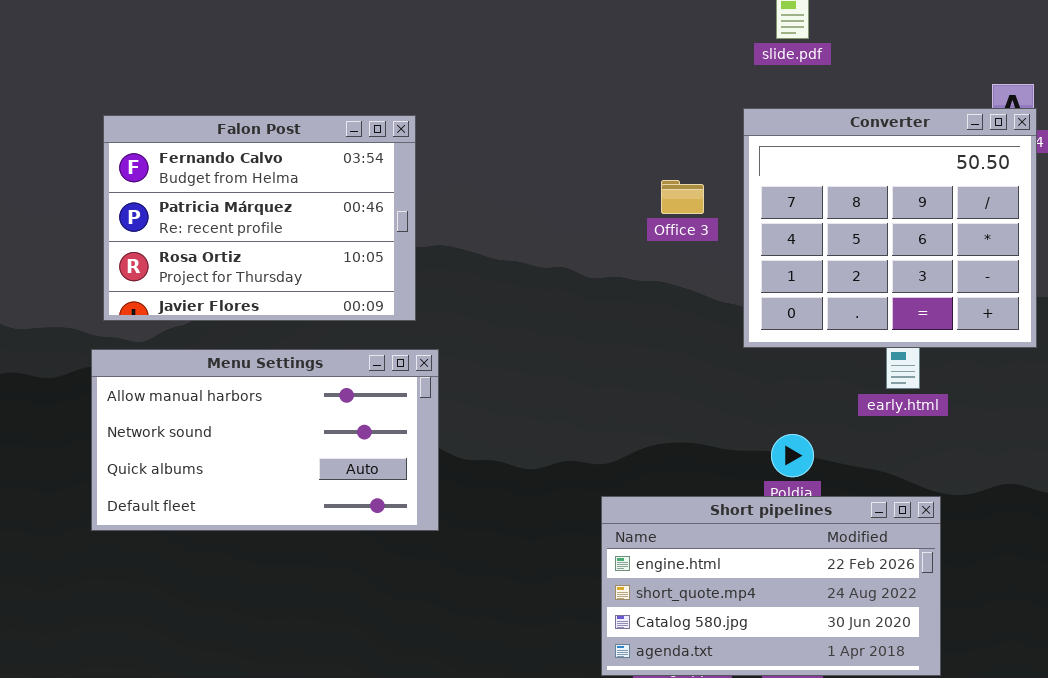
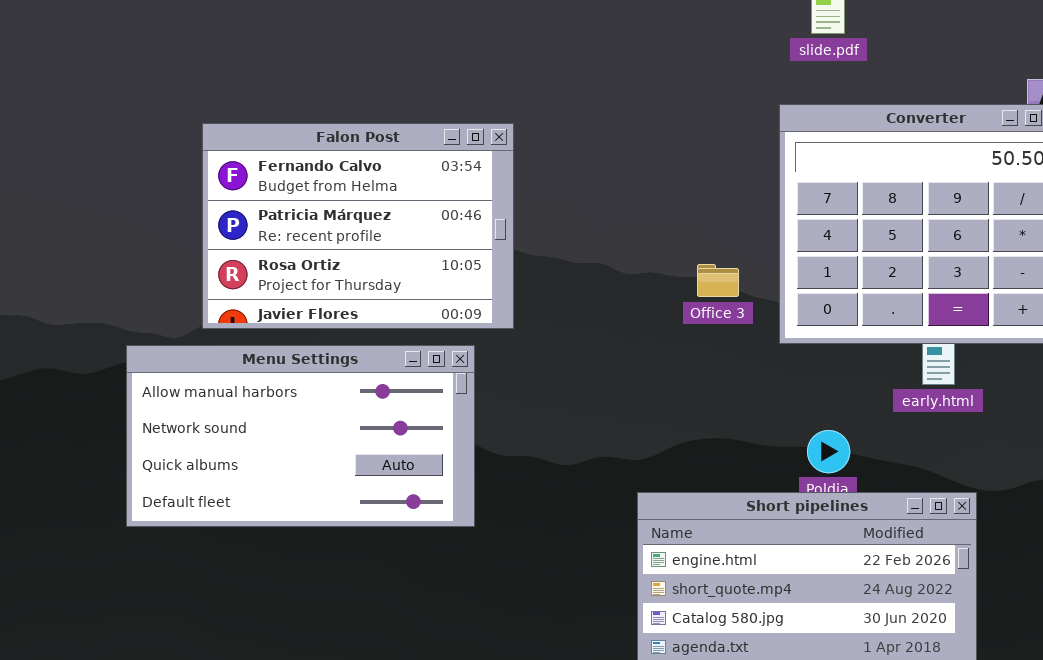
Falon Post: [103,115,416,321] -> [202,123,514,329], moved
Office 3: [661,180,704,214] -> [697,264,739,297], moved

